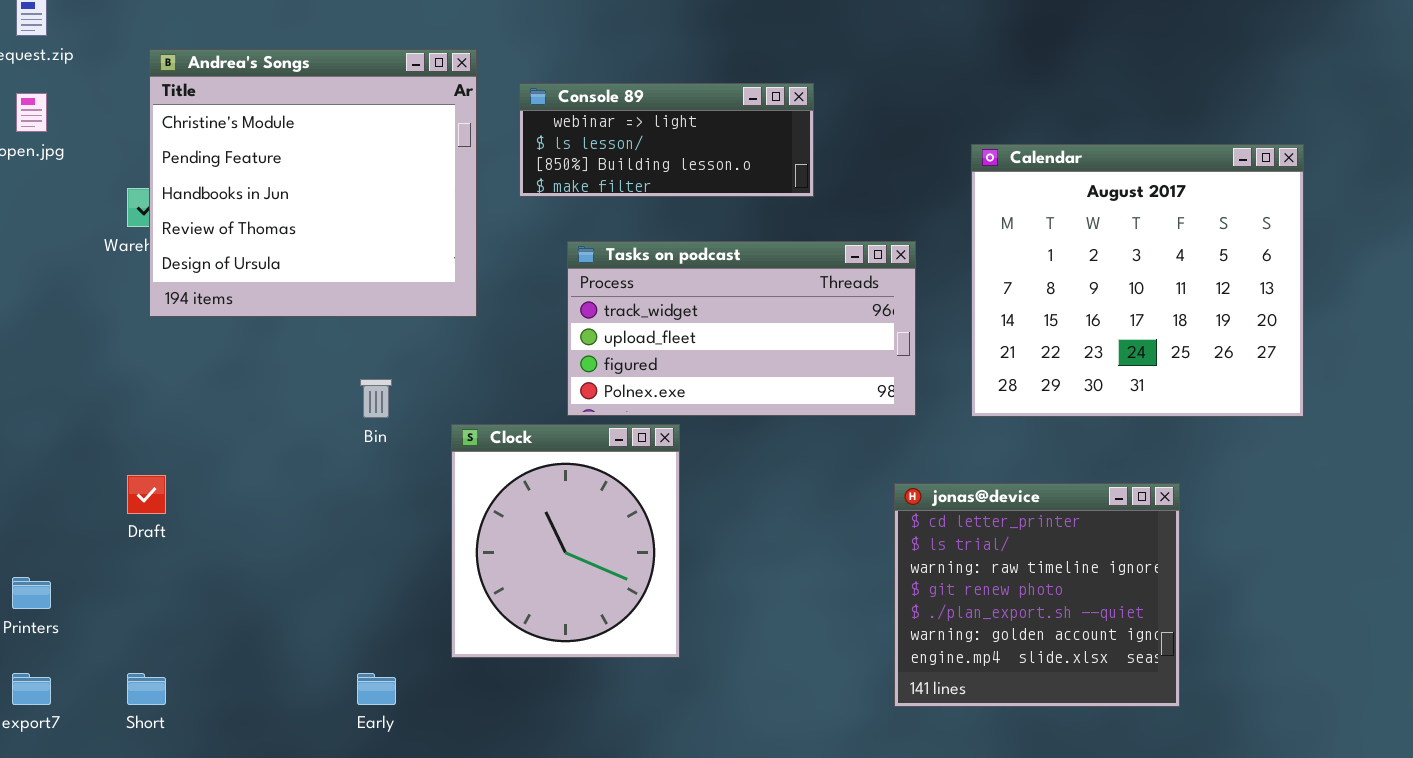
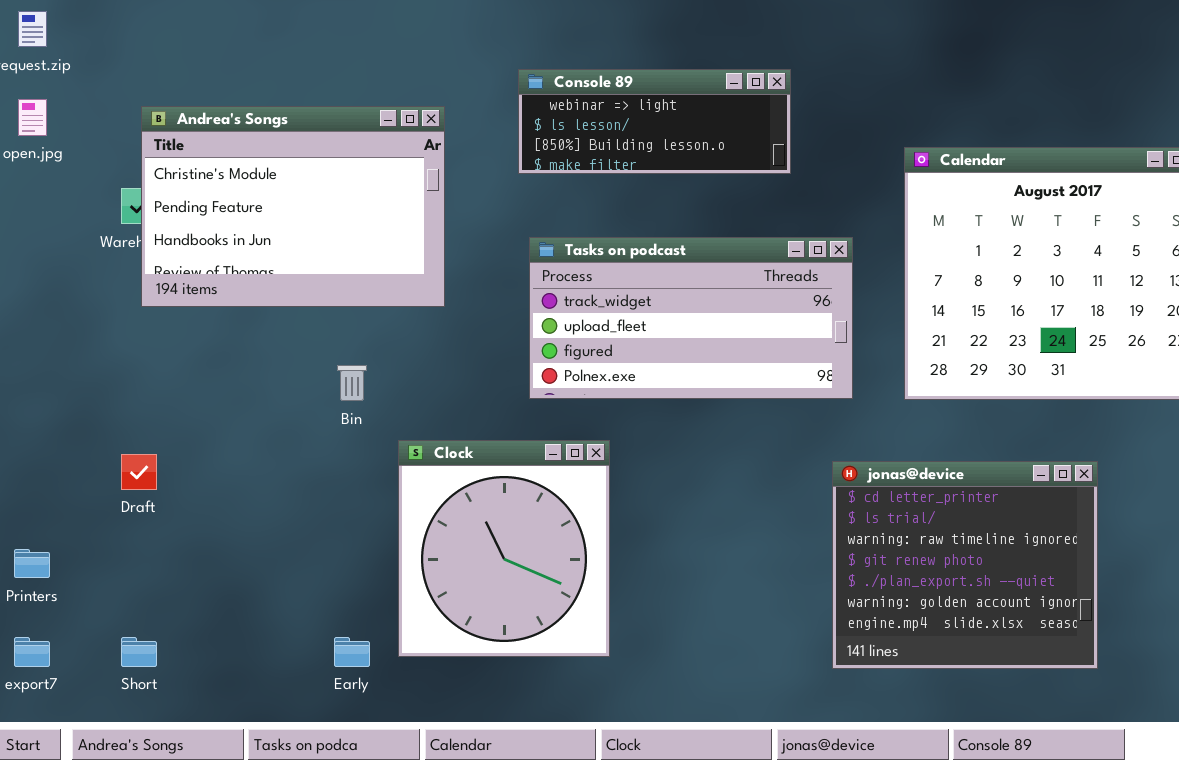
Andrea's Songs: [149,49,477,317] -> [141,106,445,307], resized
Console 89: [519,83,814,197] -> [518,69,791,174], moved
Clock: [451,424,680,658] -> [398,440,610,657], moved

